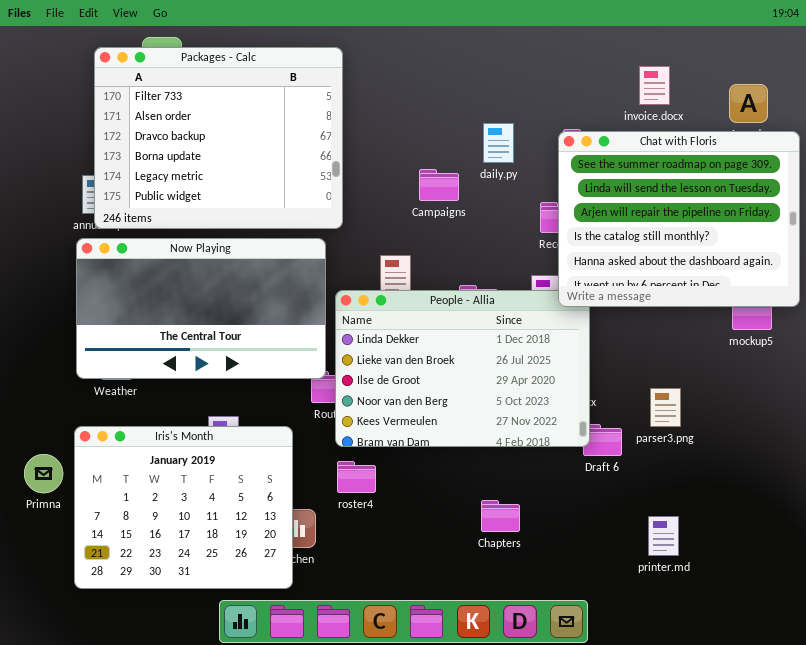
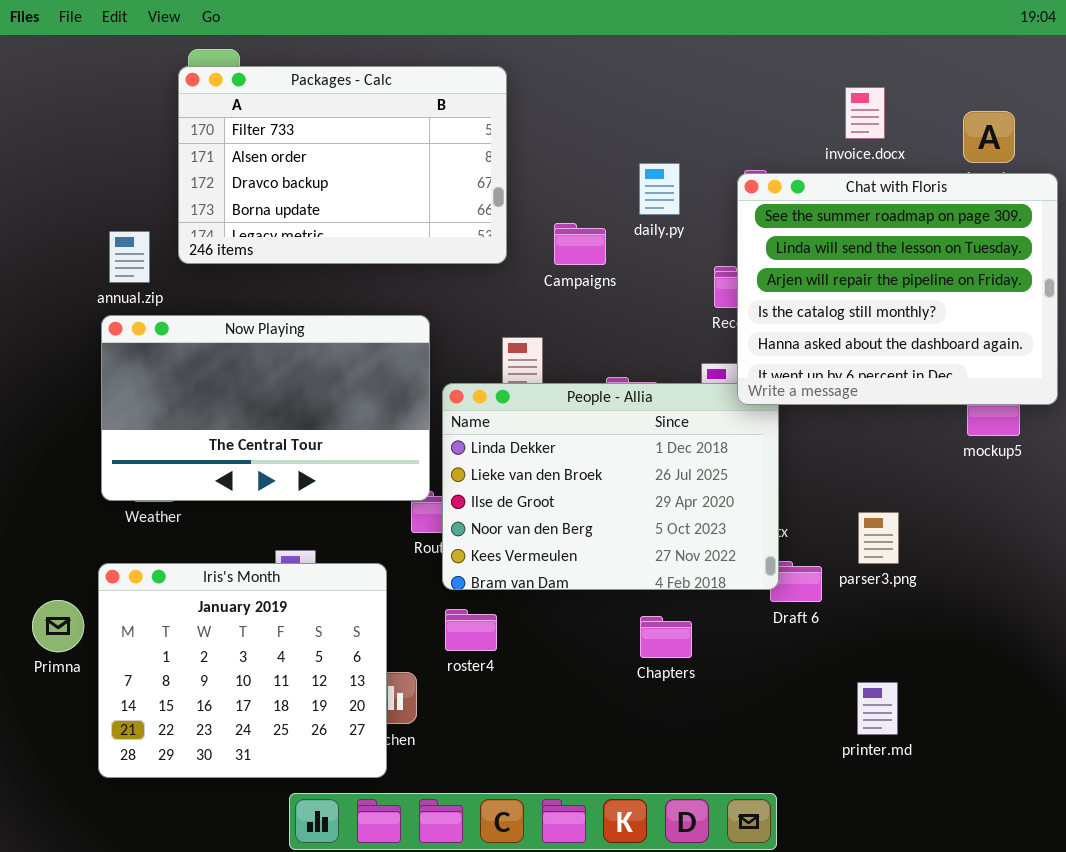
Packages - Calc: [94,47,343,229] -> [178,66,507,264], moved, resized
Chapters: [481,500,520,532] -> [640,616,692,658], moved

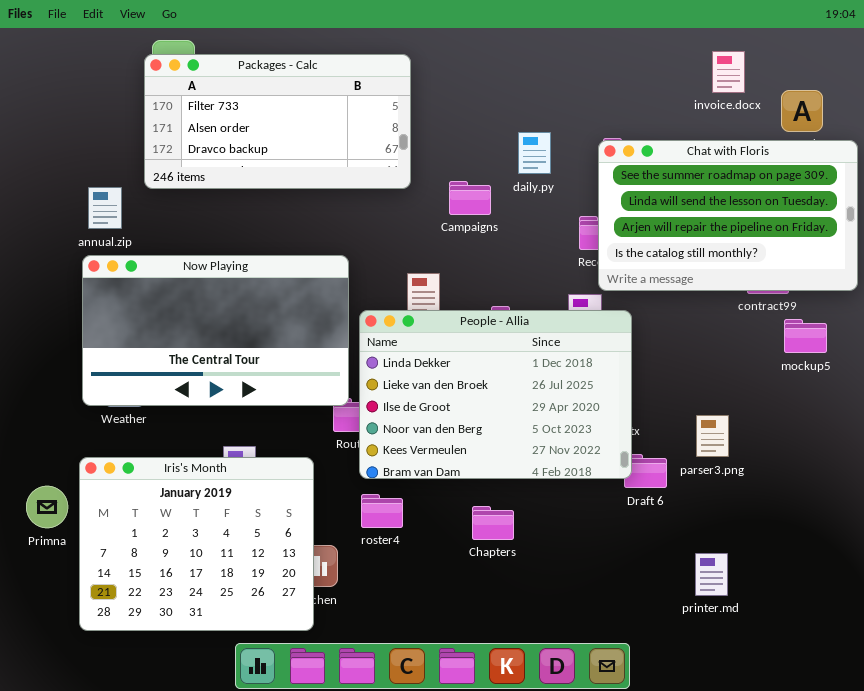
Packages - Calc: [178,66,507,264] -> [144,54,411,189], resized
invoice.docx: [845,87,885,139] -> [712,51,745,93], moved
Chat with Floris: [737,173,1058,405] -> [598,140,858,291], resized
Chapters: [640,616,692,658] -> [472,506,514,540], moved

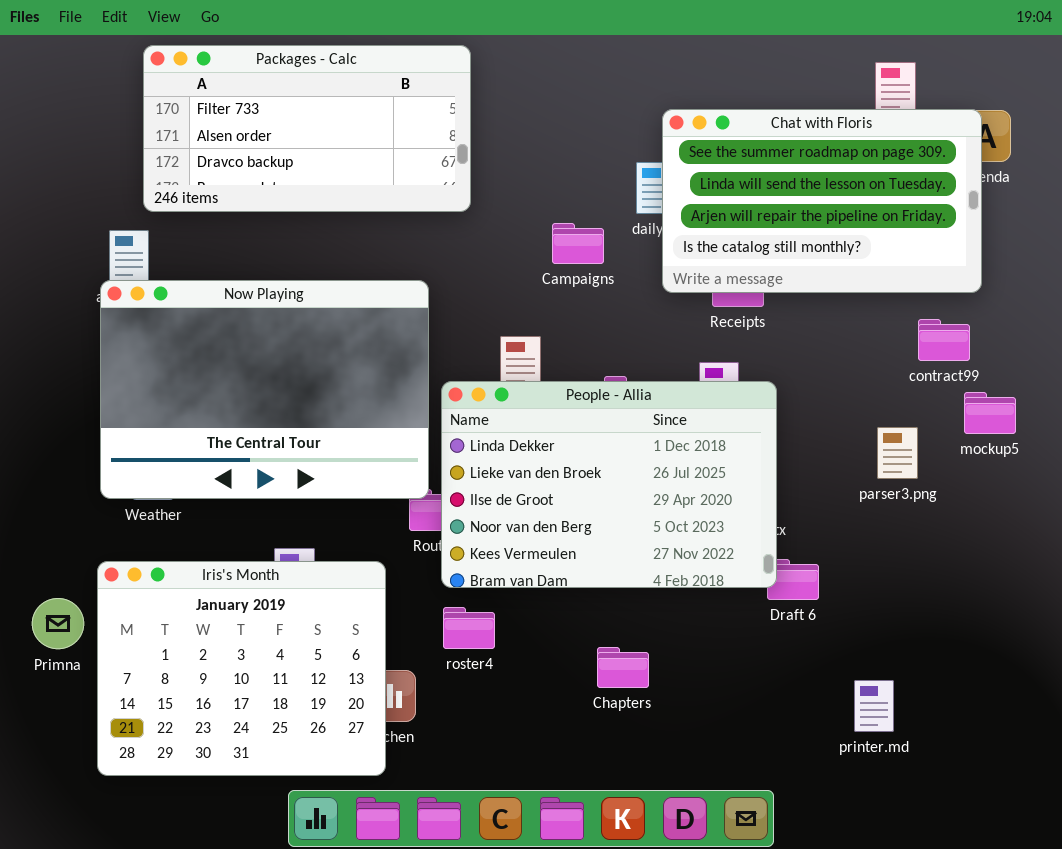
Packages - Calc: [144,54,411,189] -> [143,45,471,212], moved
Chat with Floris: [598,140,858,291] -> [662,109,982,293], moved
Now Playing: [82,255,349,406] -> [100,280,429,499], resized
parser3.png: [696,415,729,457] -> [877,427,918,479], moved
Chapters: [472,506,514,540] -> [597,647,649,688], moved

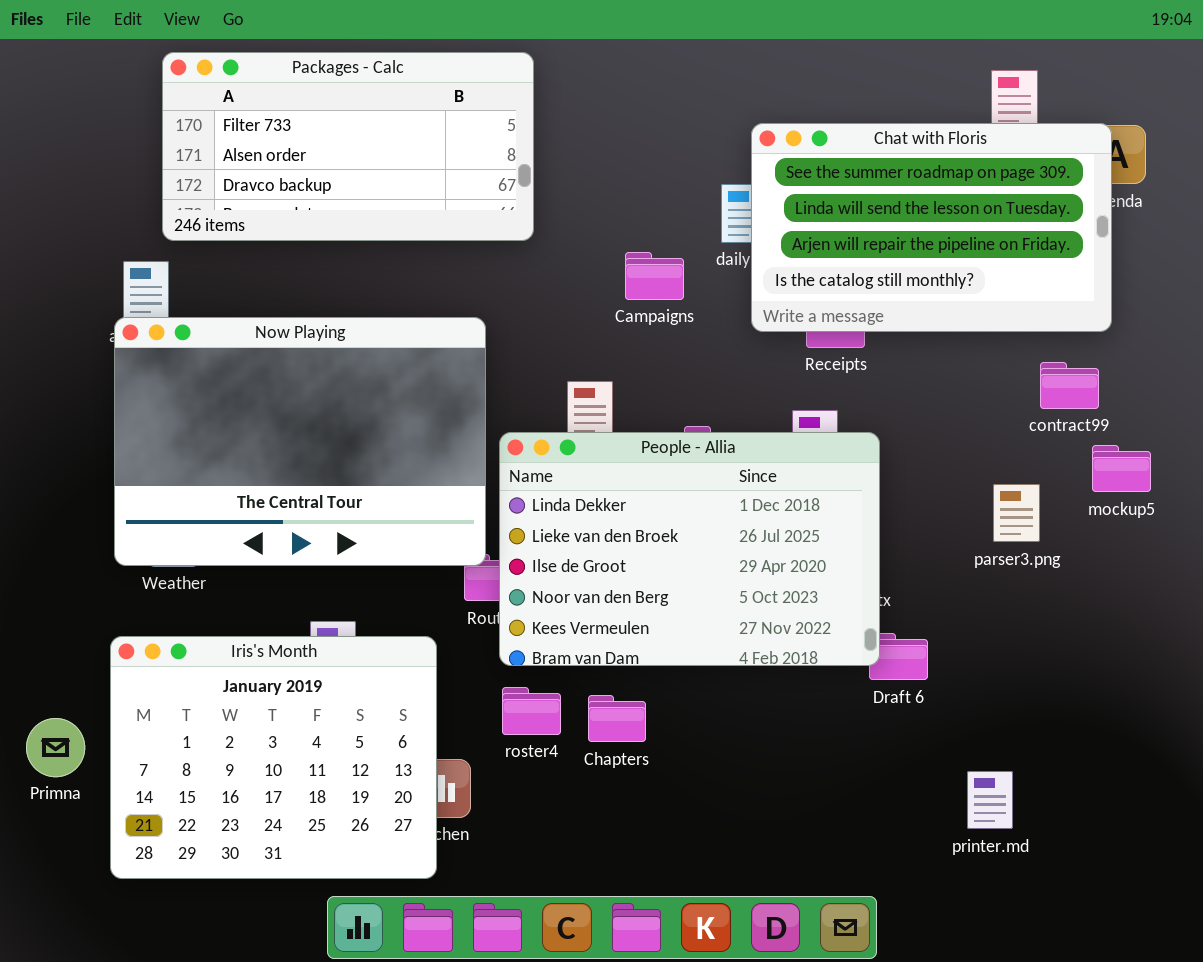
Primna: [32,598,84,649] -> [26,718,85,777], moved
Chapters: [597,647,649,688] -> [588,695,646,742], moved

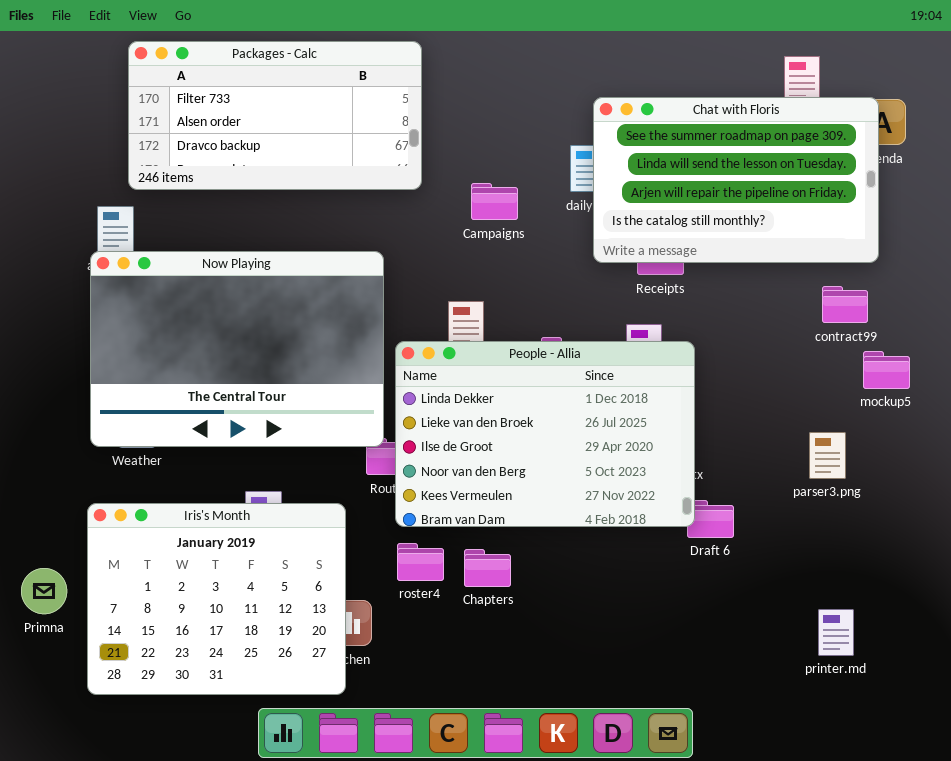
Campaigns: [625,252,684,300] -> [471,183,518,220], moved
parser3.png: [993,484,1040,542] -> [809,432,846,479], moved
printer.md: [967,771,1013,829] -> [818,609,854,656], moved

